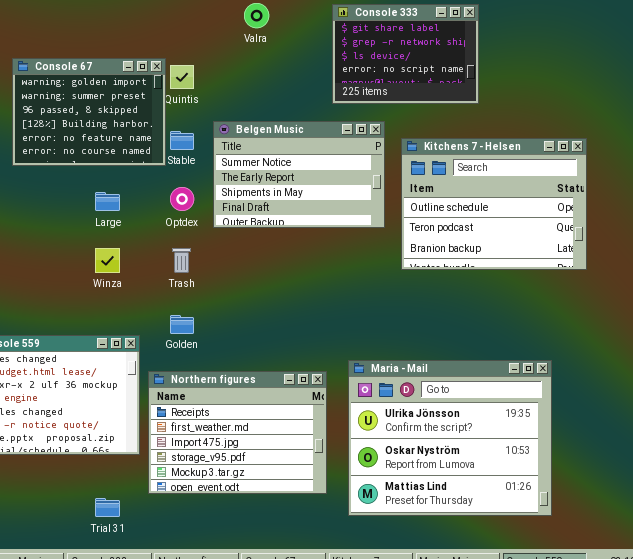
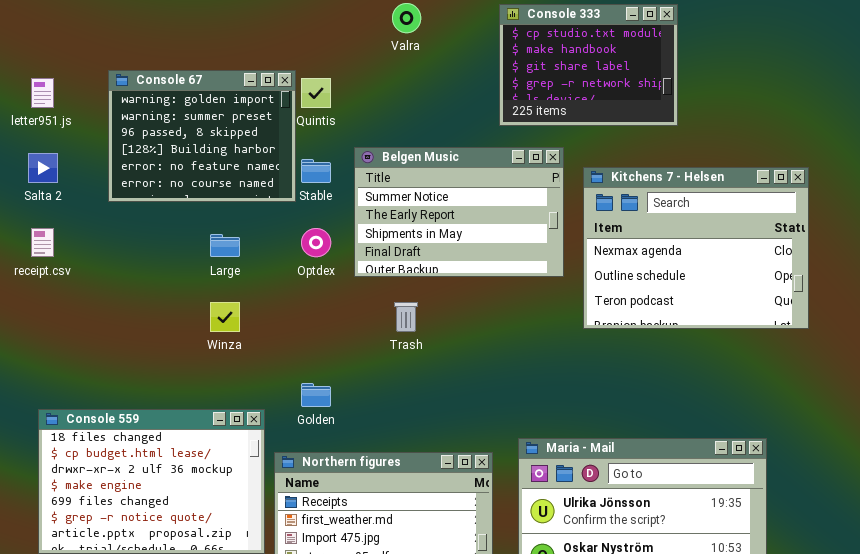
Console 333: [332,4,479,104] -> [499,4,678,126], scrolled up 2 rows
Kitchens 7 - Helsen: [401,138,587,270] -> [583,167,809,329], scrolled up 1 row
Trash: [172,248,191,273] -> [394,302,418,332], moved

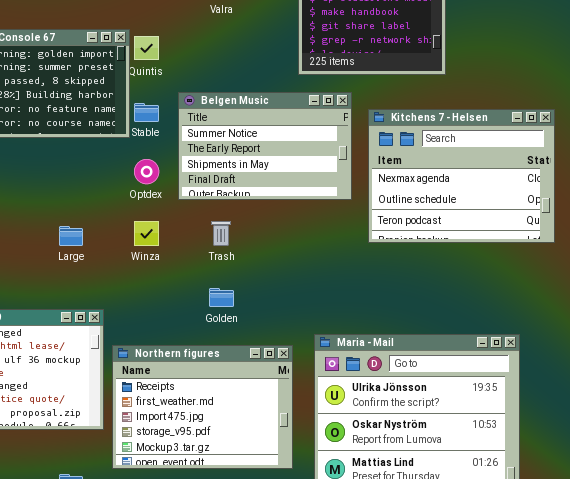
Large: [210,234,240,257] -> [59,226,83,246], moved
Winza: [210,302,240,332] -> [134,221,159,246], moved
Golden: [301,383,331,407] -> [209,288,234,307], moved

